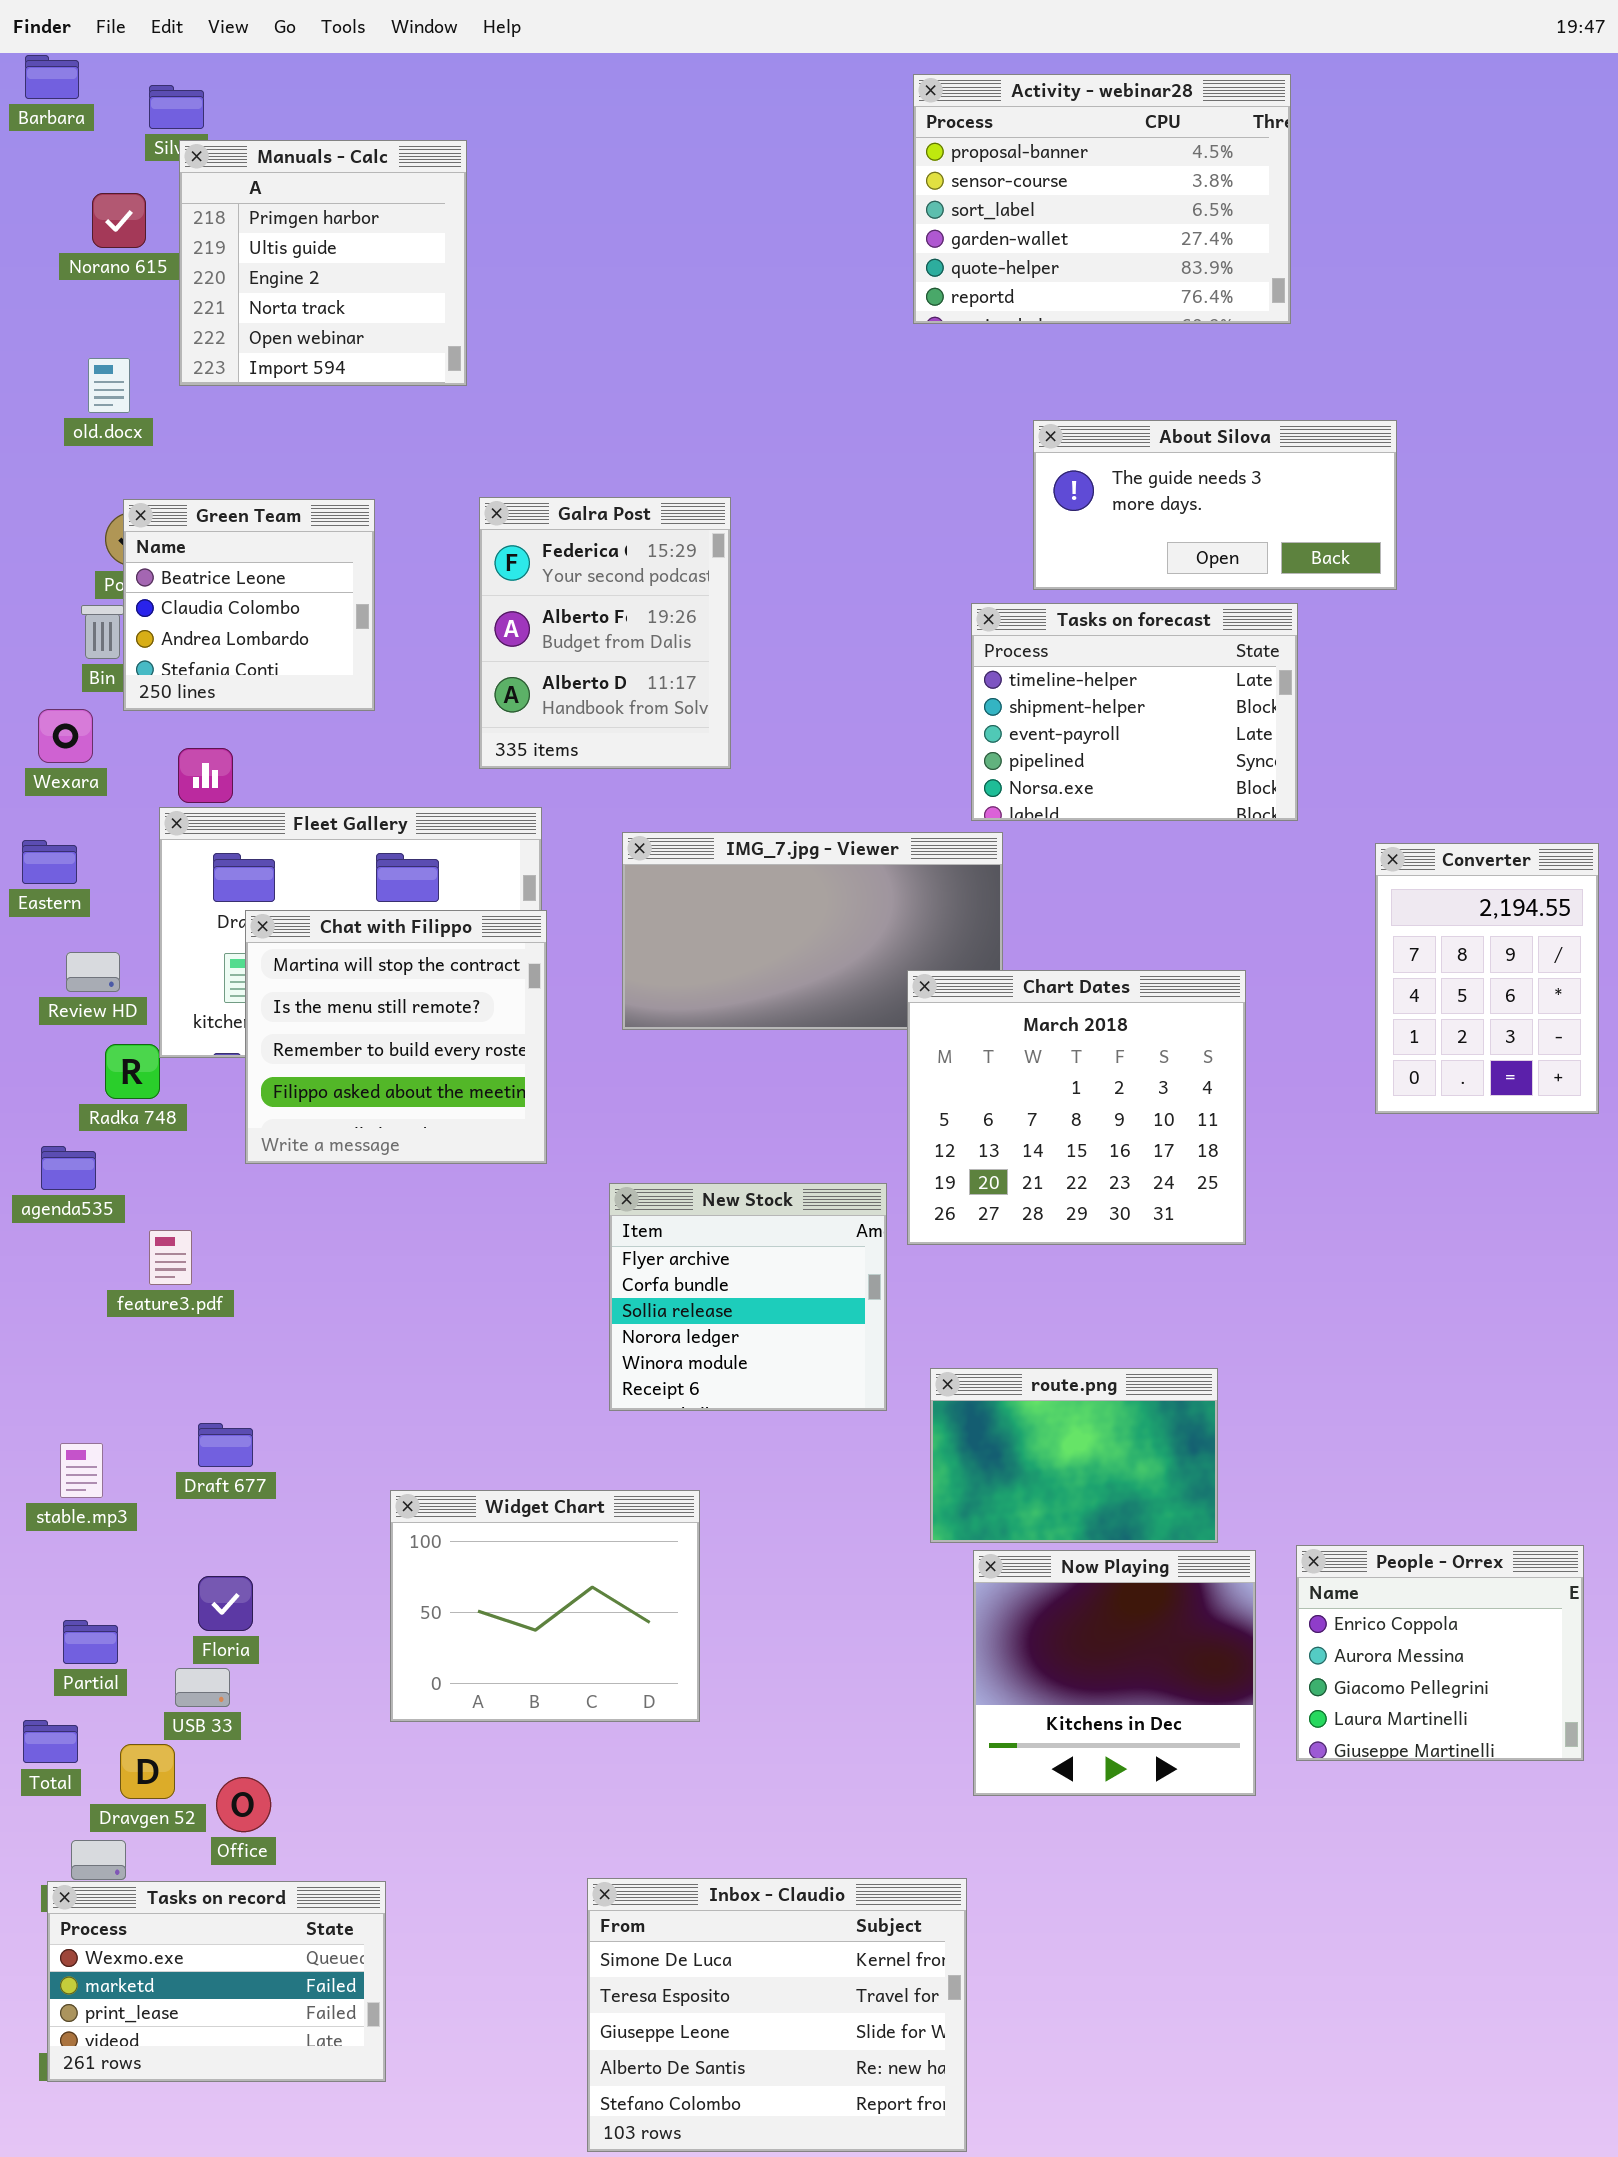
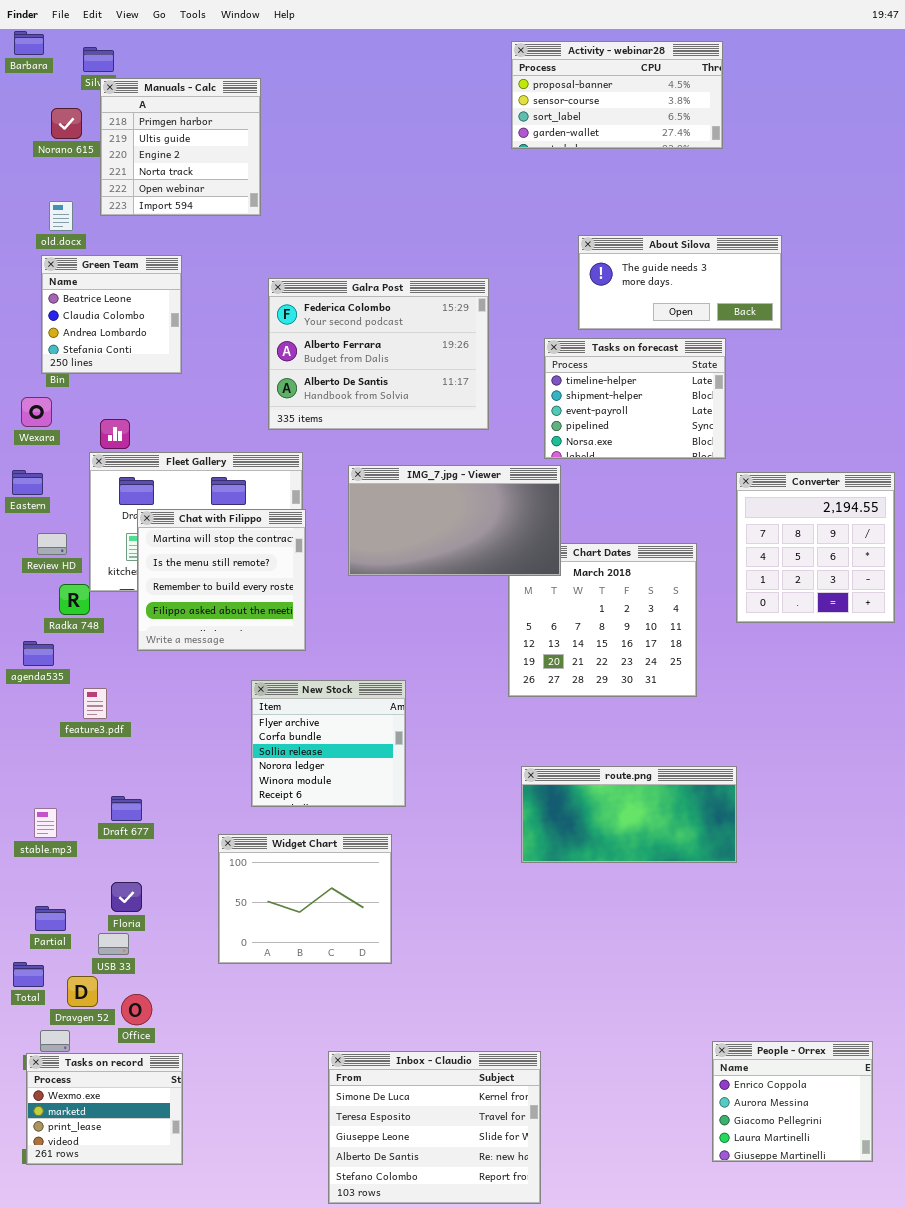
Activity - webinar28: [913,74,1291,324] -> [511,41,723,149], resized
Galra Post: [479,497,731,769] -> [268,278,489,430], resized
Green Team: [123,499,375,711] -> [41,255,182,374], moved
IMG_7.jpg - Viewer: [622,832,1003,1030] -> [348,465,561,576], raised
Converter: [1375,843,1599,1114] -> [736,472,895,623], resized
New Stock: [609,1183,887,1411] -> [251,680,406,807], moved
route.png: [930,1368,1218,1543] -> [521,766,737,863], resized
People - Orrex: [1296,1545,1584,1761] -> [712,1041,873,1162], moved
Now Playing: [973,1550,1256,1796] -> none, closed
Tasks on record: [47,1881,386,2082] -> [26,1053,183,1165], resized

